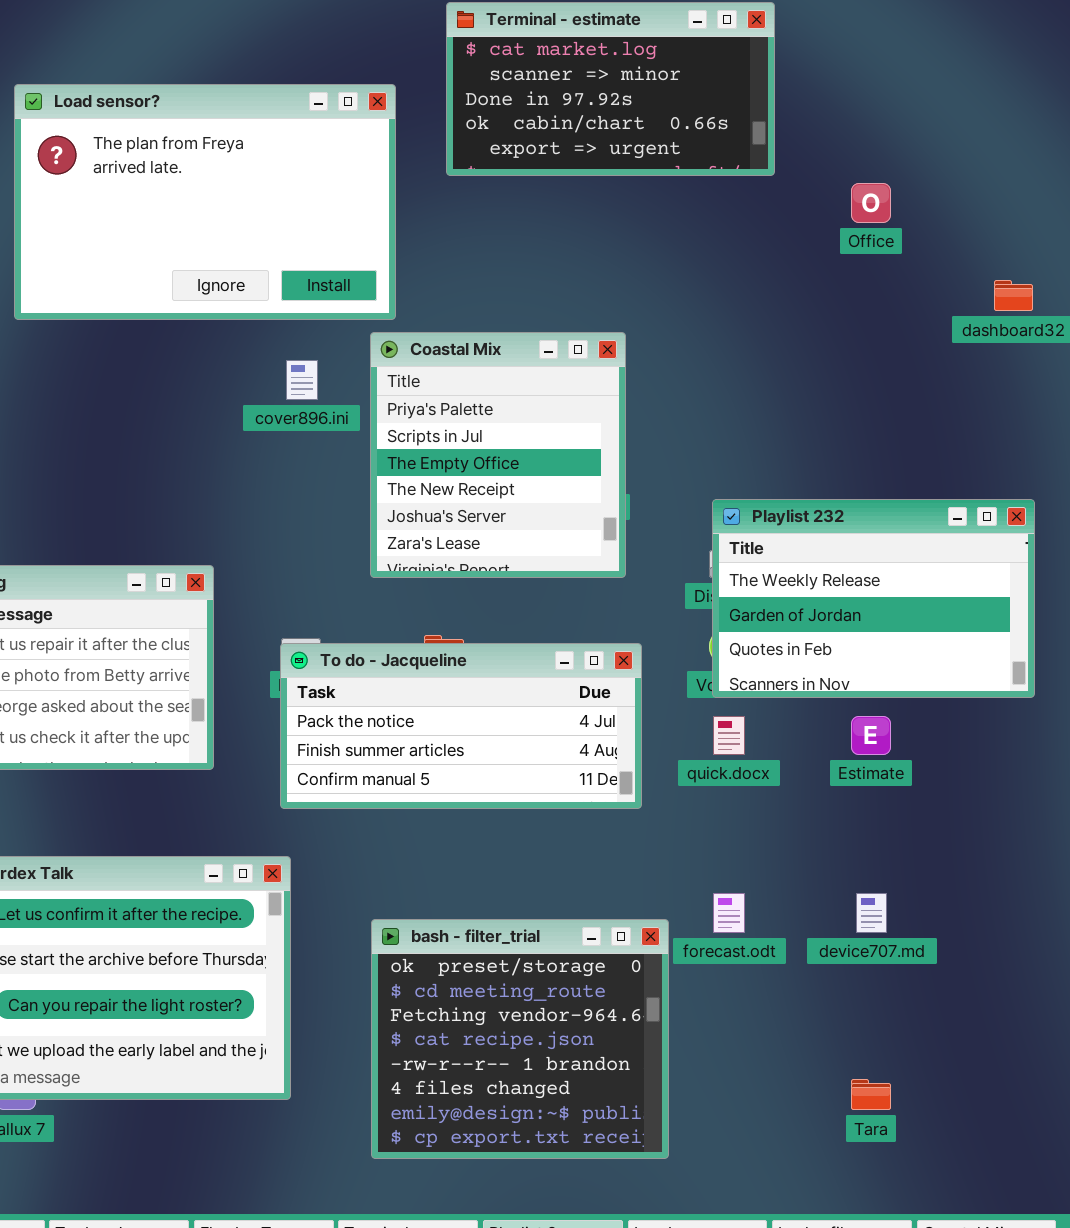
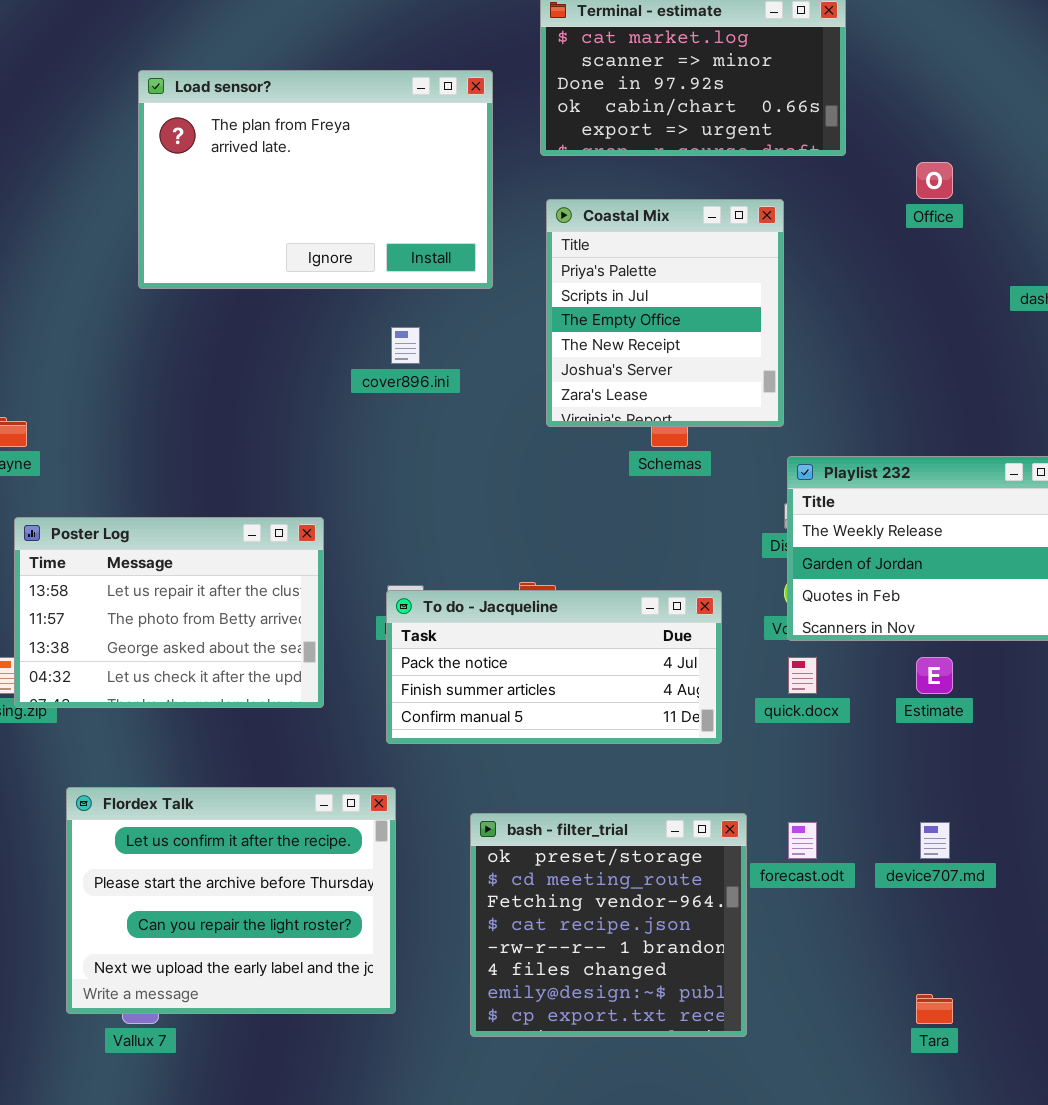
Coastal Mix: [370,332,626,578] -> [546,199,784,427], moved
bash - filter_trial: [371,919,669,1159] -> [470,813,747,1037], moved

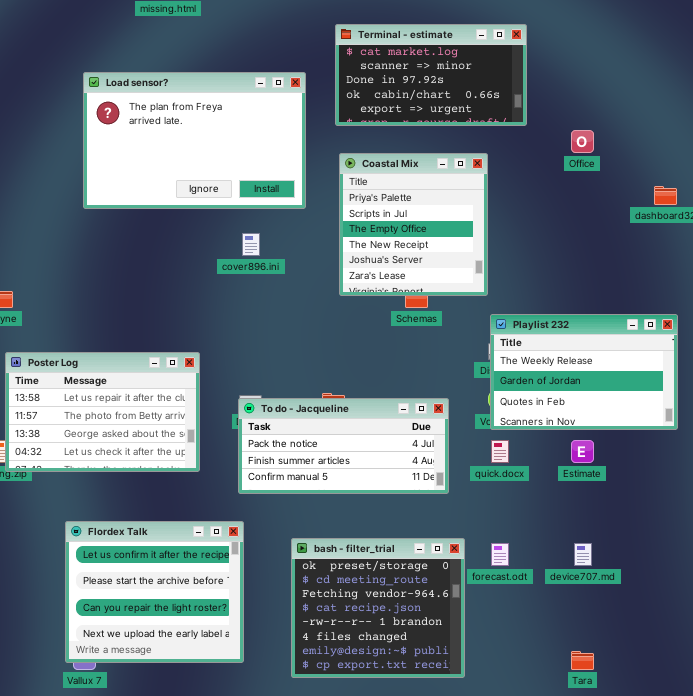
Flordex Talk: [66,787,396,1014] -> [65,521,244,663], resized

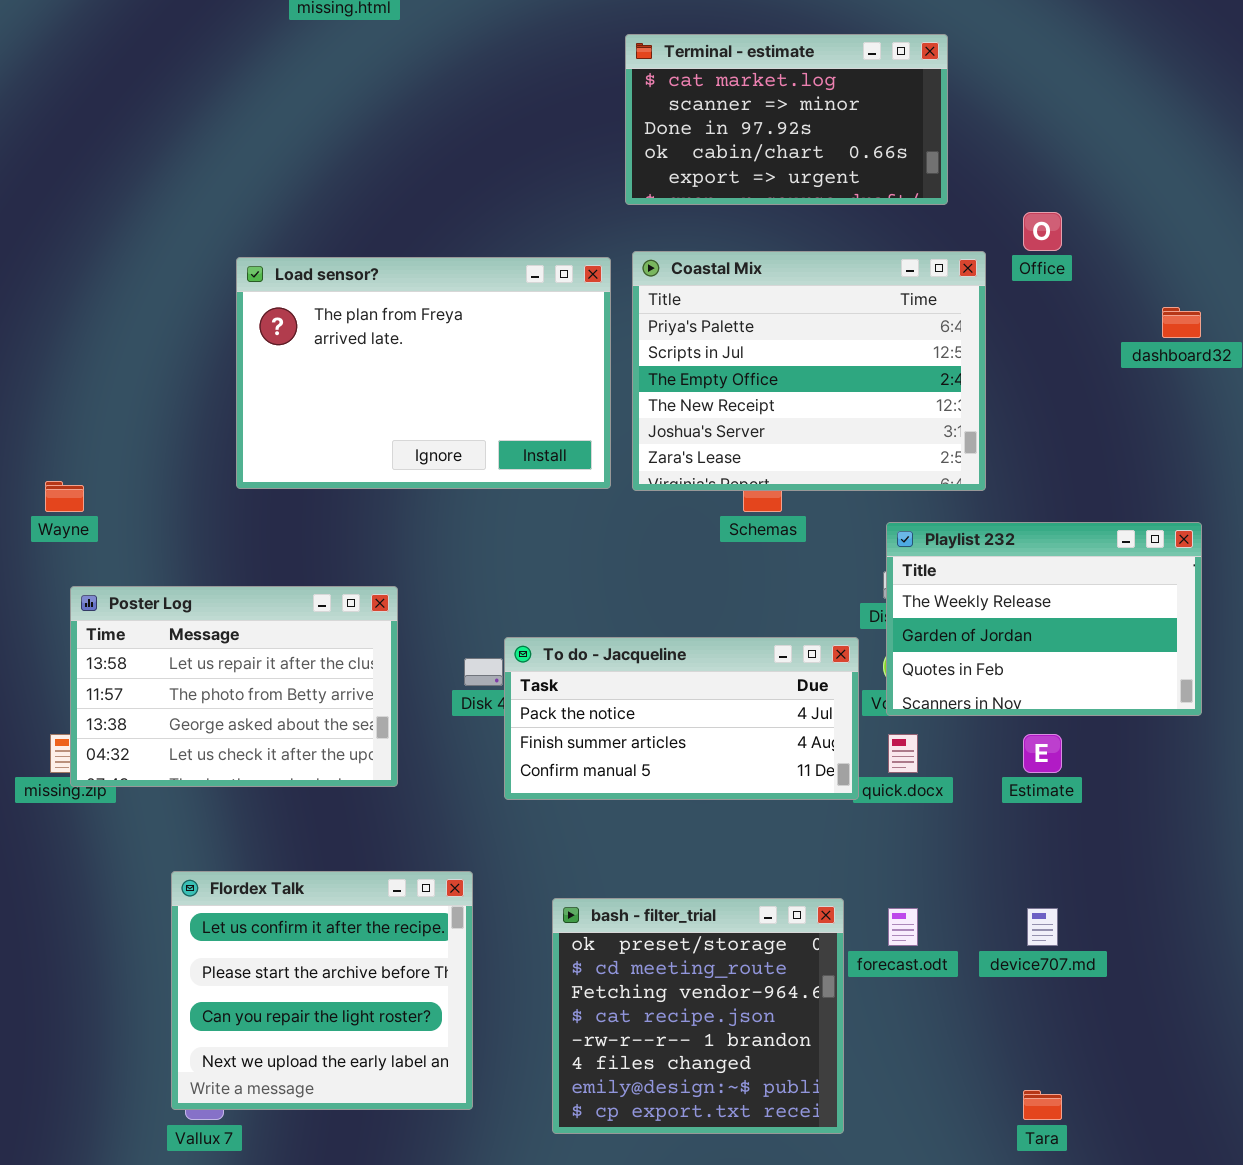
Load sensor?: [83,72,306,209] -> [236,257,611,489], moved
Coastal Mix: [339,153,488,296] -> [632,251,986,491], resized
To do - Jacqueline: [238,398,449,494] -> [504,637,859,800], moved

